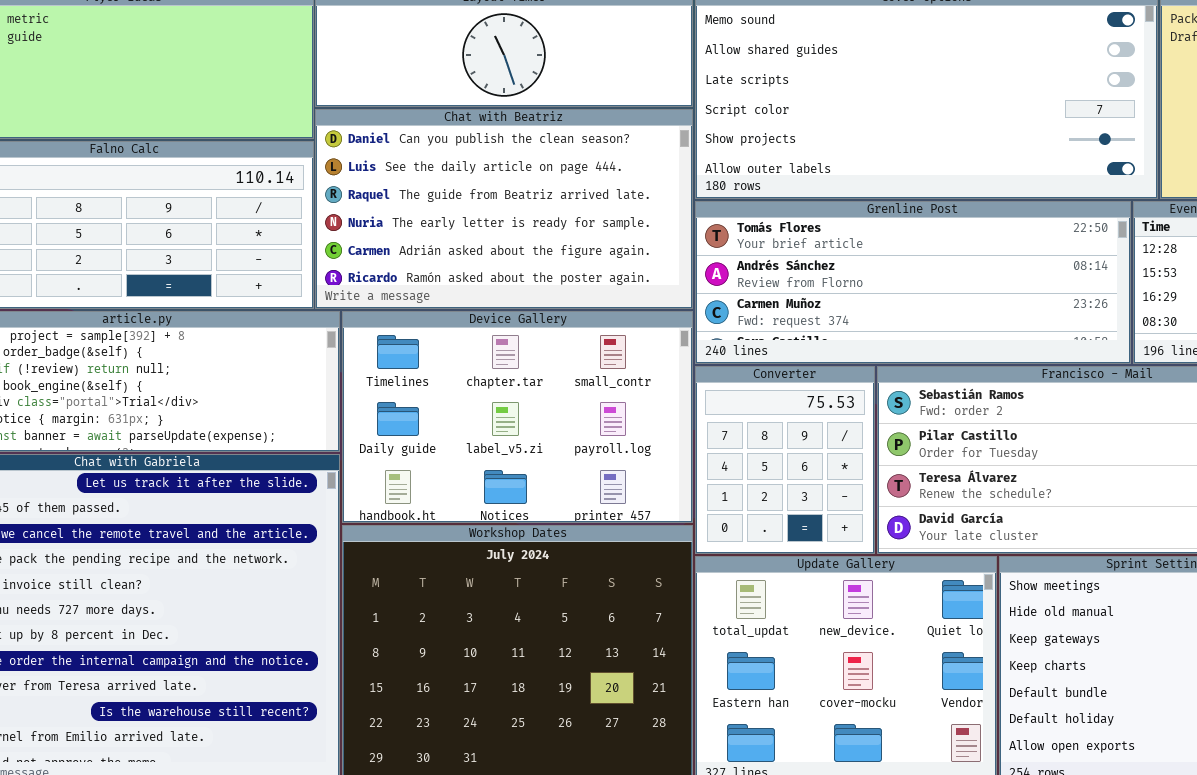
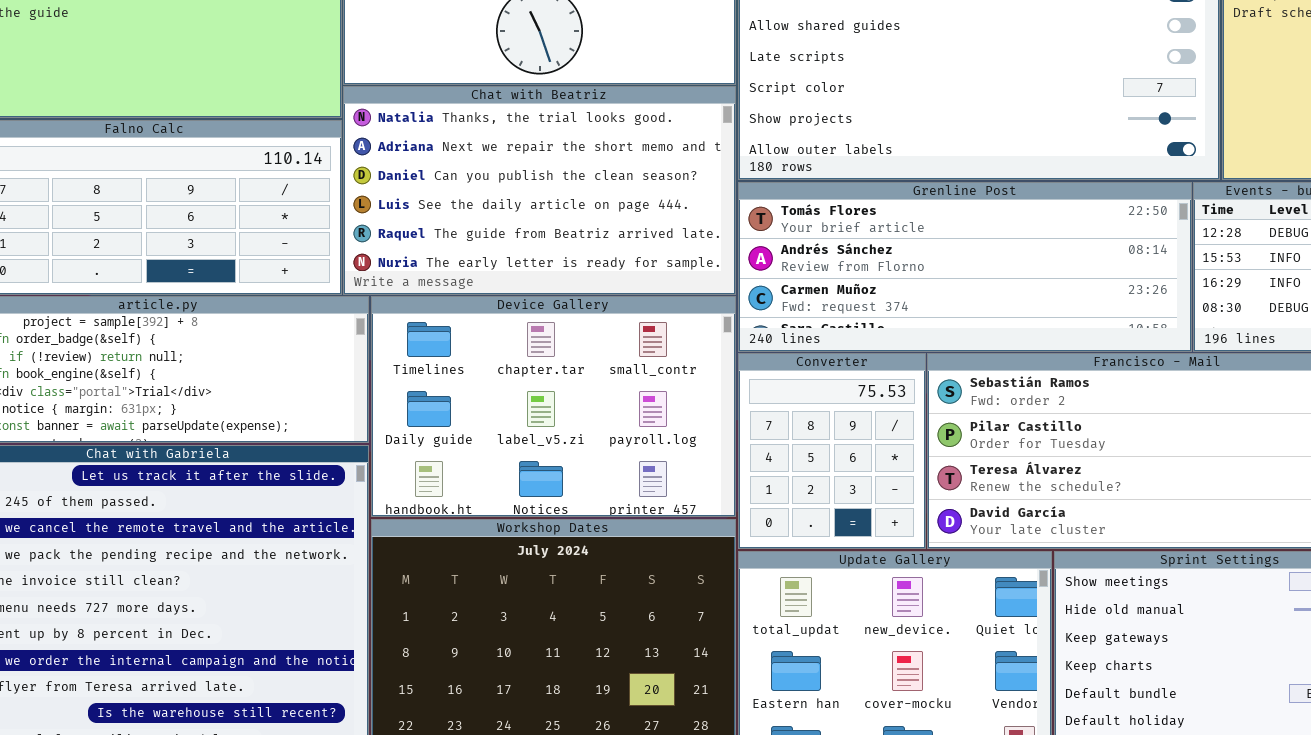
Chat with Beatriz: [315,109,693,309] -> [343,86,736,295], scrolled up 2 rows

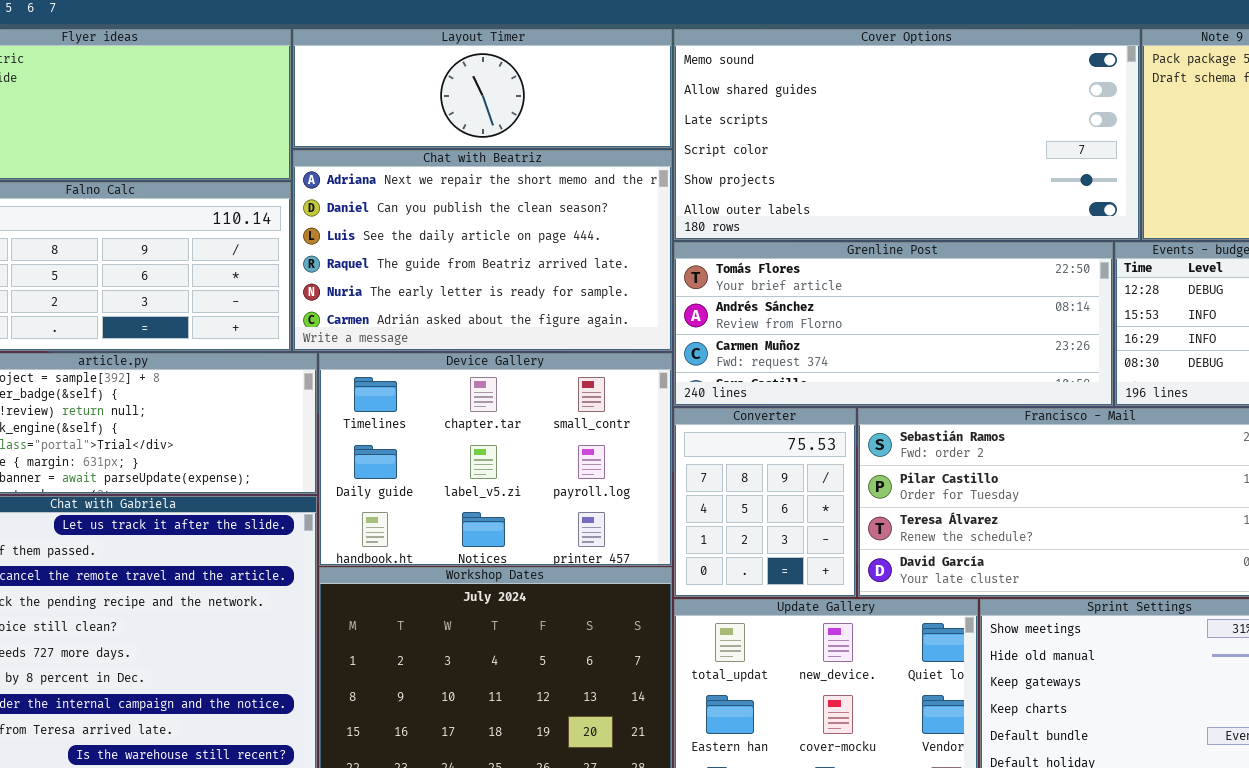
Chat with Beatriz: [343,86,736,295] -> [293,150,672,351], scrolled down 1 row

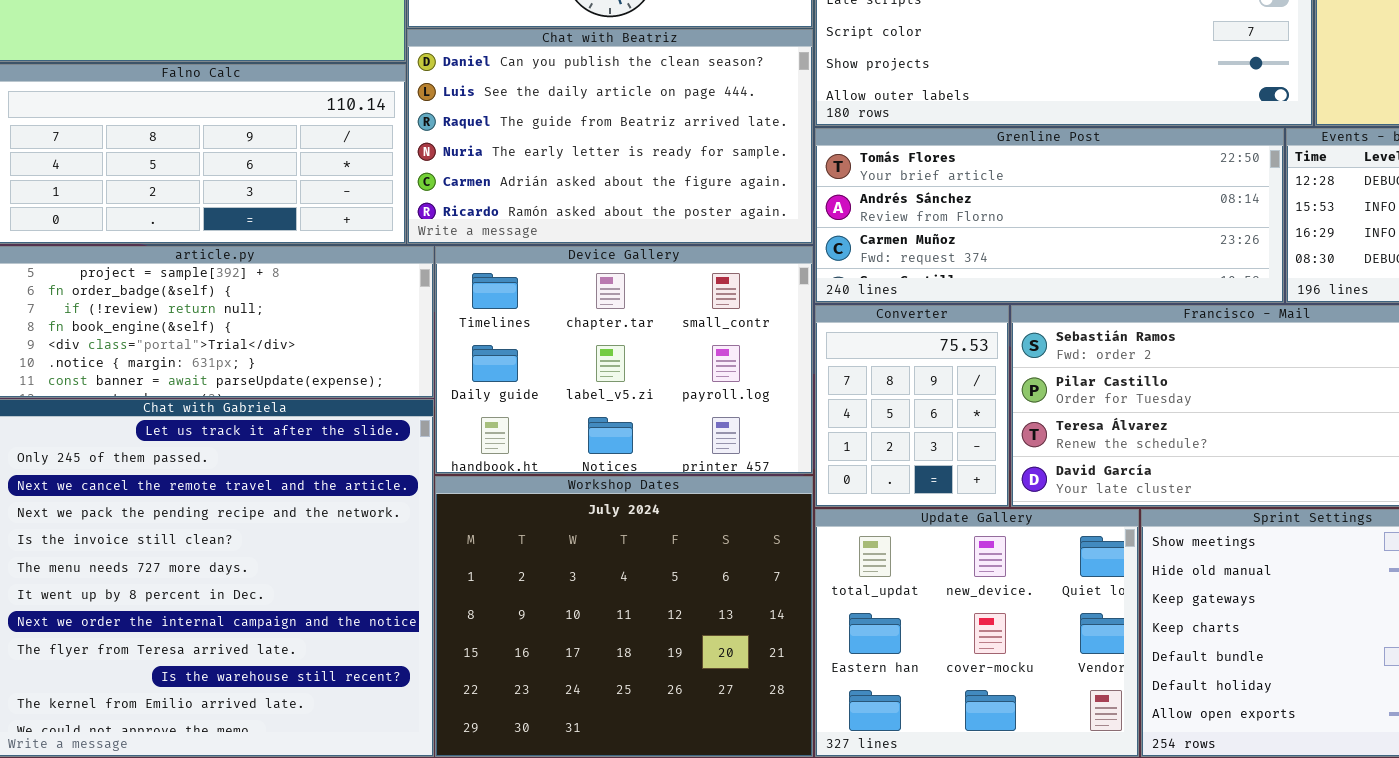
Chat with Beatriz: [293,150,672,351] -> [407,29,813,244], scrolled down 1 row

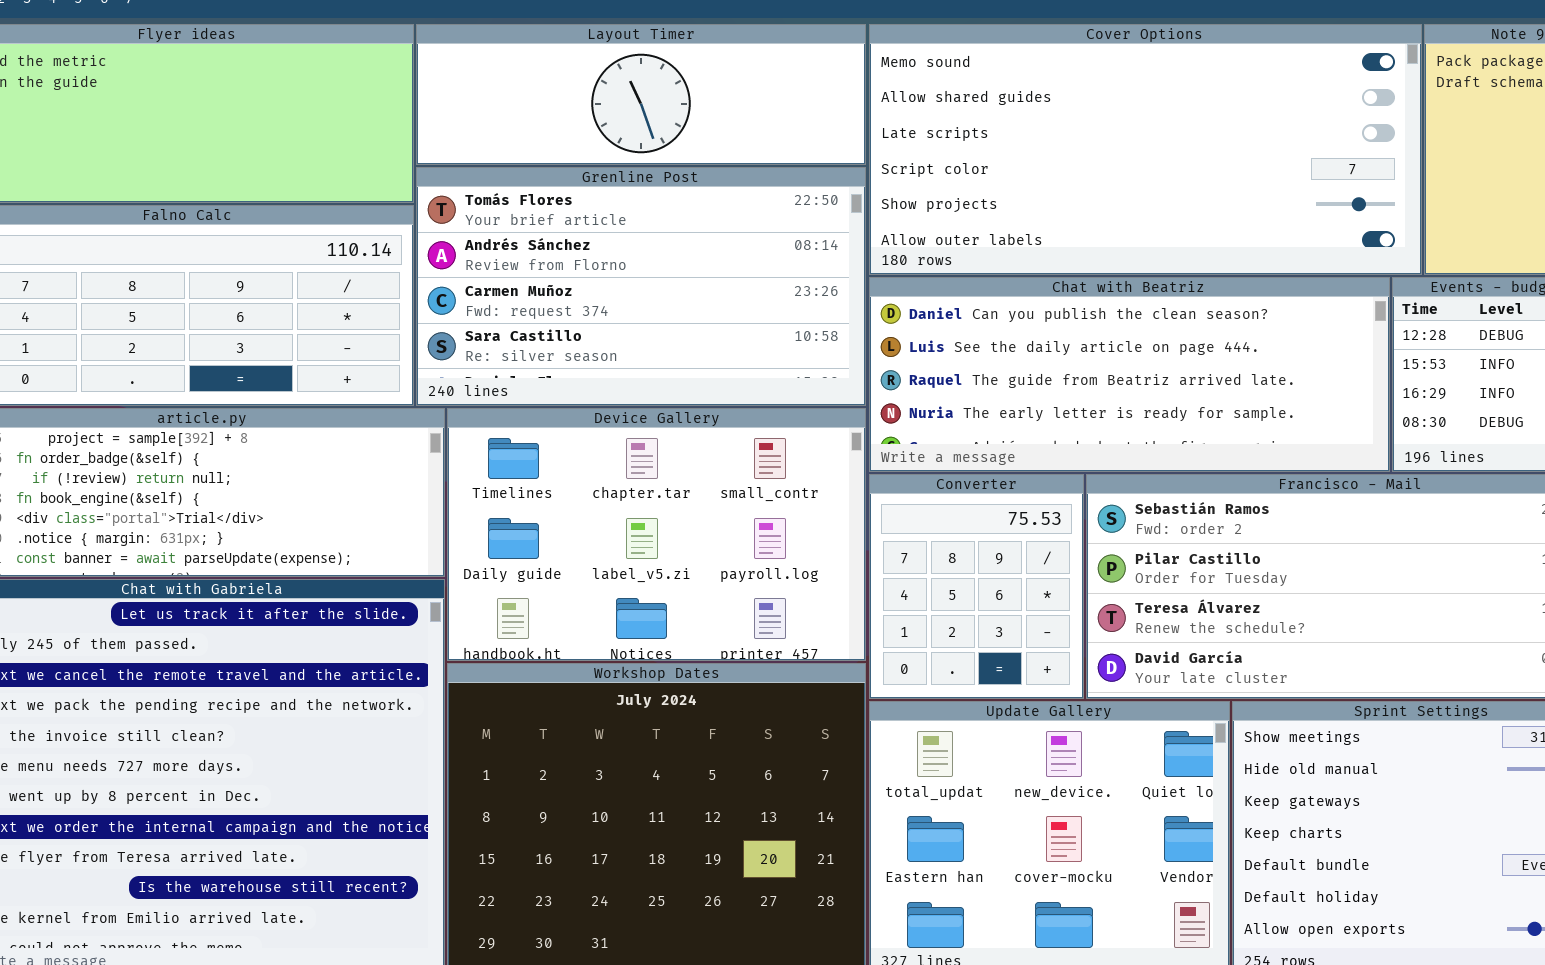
Chat with Beatriz: [407,29,813,244] -> [869,277,1390,472], moved, resized
Grenline Post: [815,128,1284,303] -> [416,167,866,406], moved, resized

